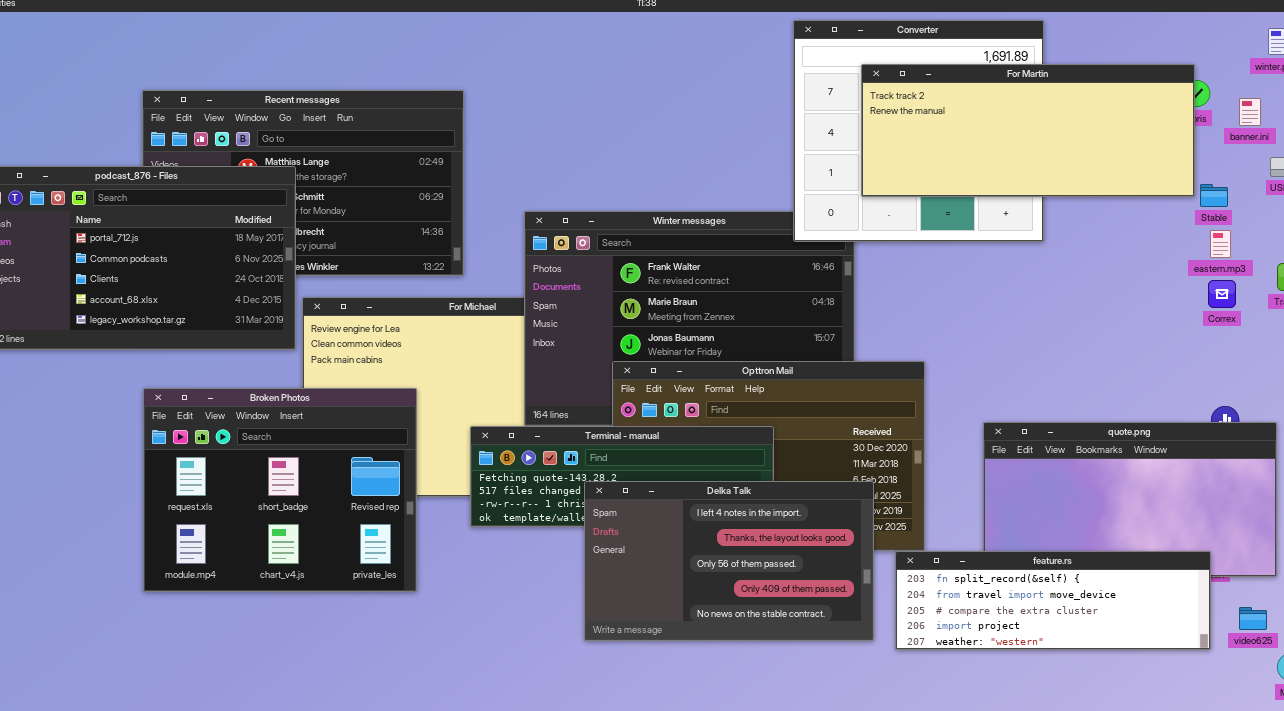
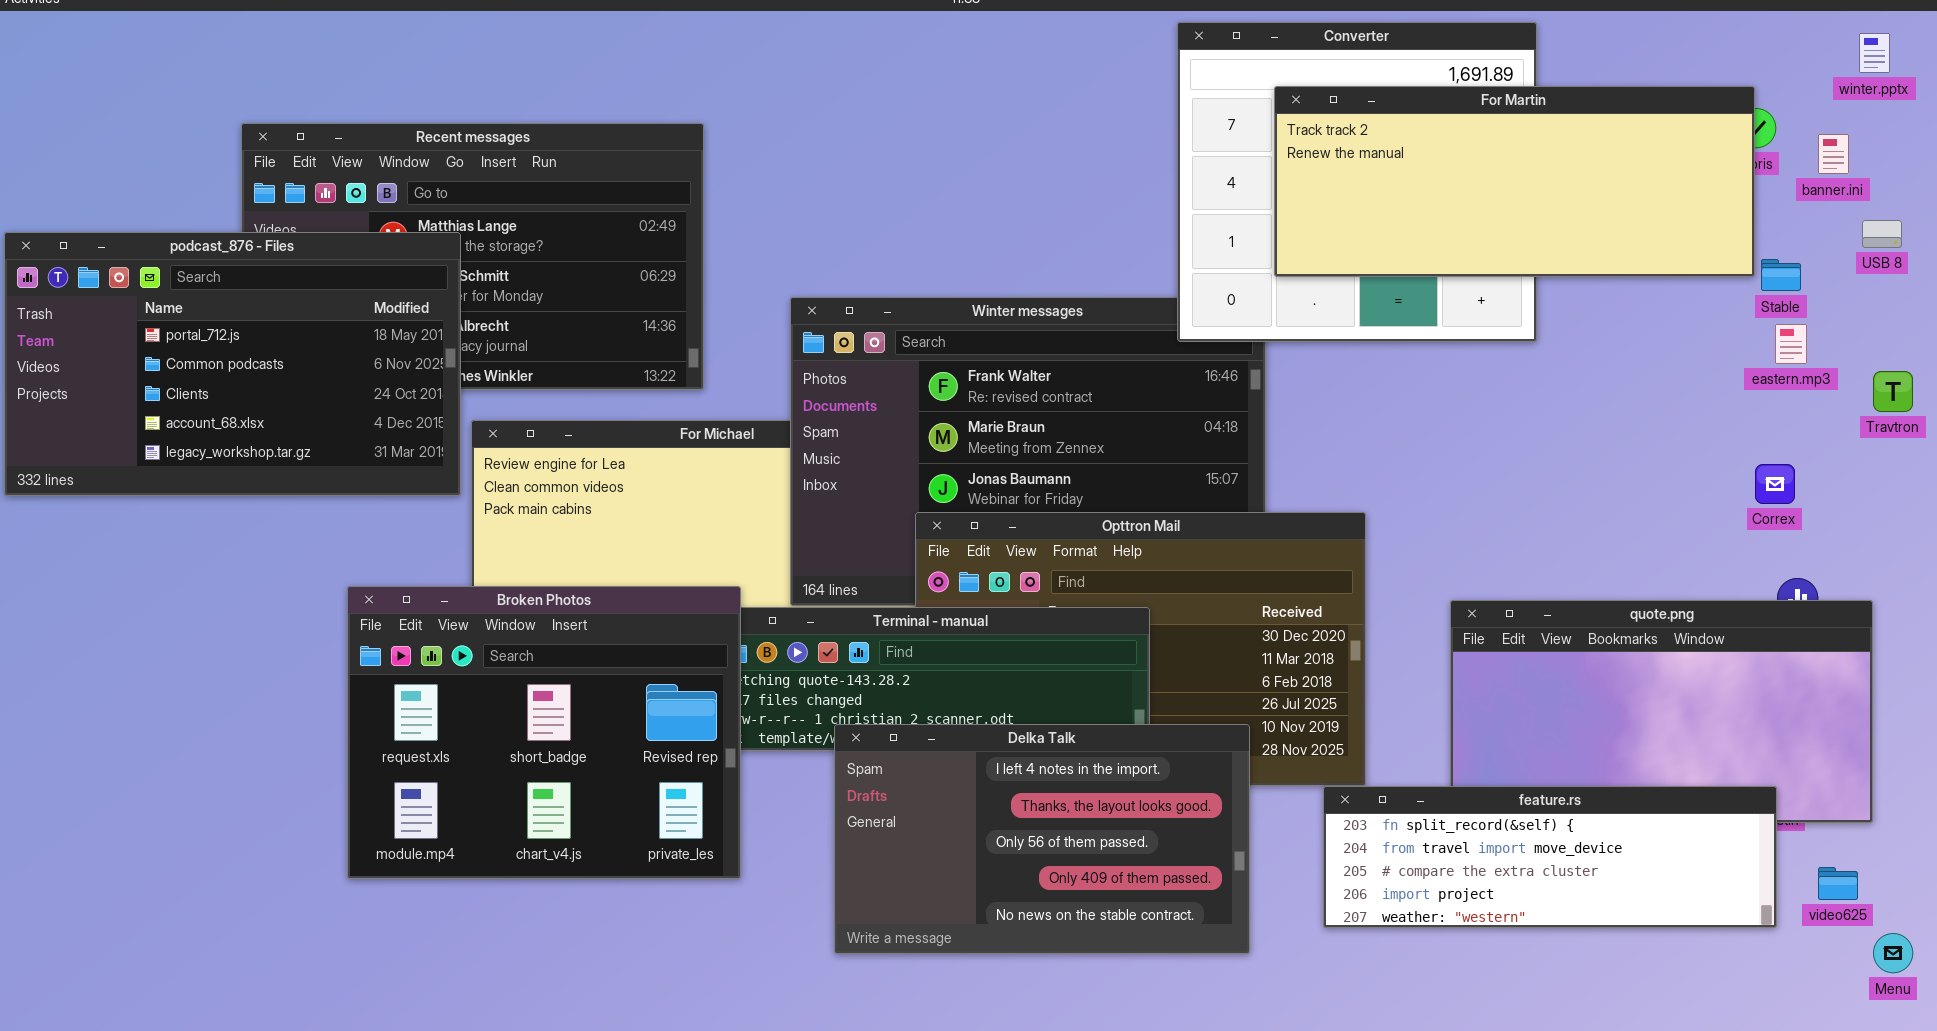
Correx: [1208,280,1236,308] -> [1755,464,1795,504], moved
Broken Photos: [143,388,417,592] -> [347,586,741,879], moved
Delka Talk: [584,481,874,641] -> [834,724,1250,954], moved

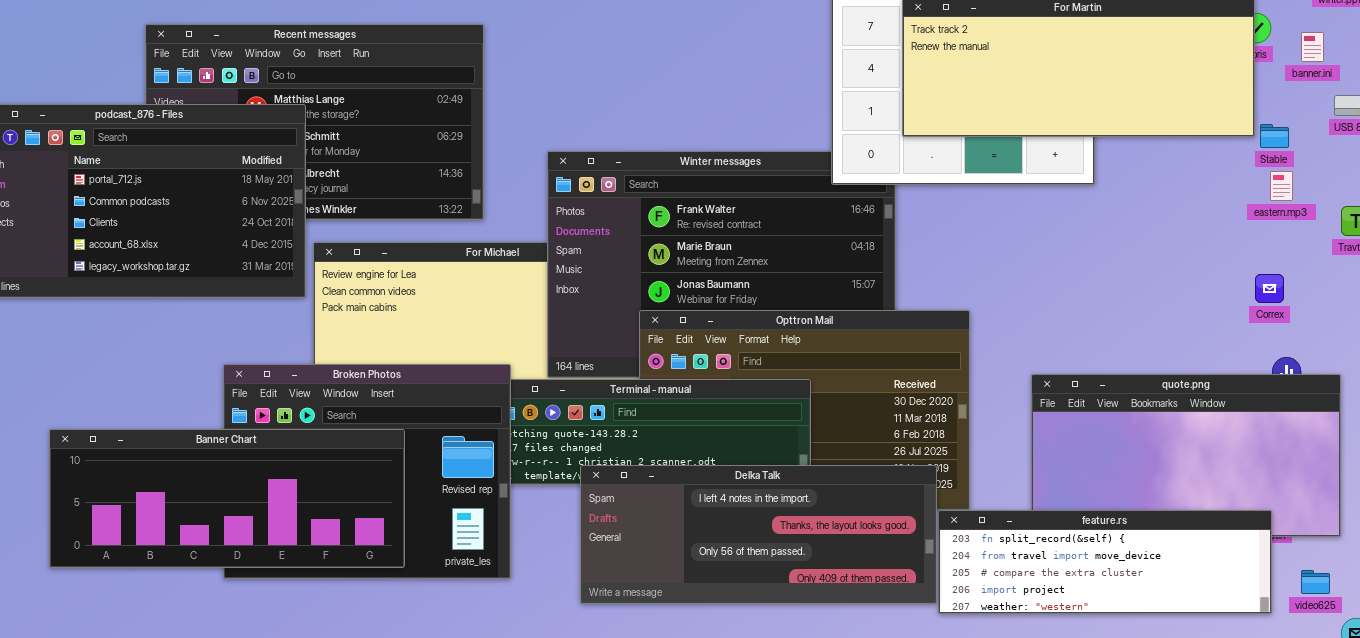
Banner Chart: none -> [49,429,405,568], opened
Delka Talk: [834,724,1250,954] -> [580,465,937,604], resized

